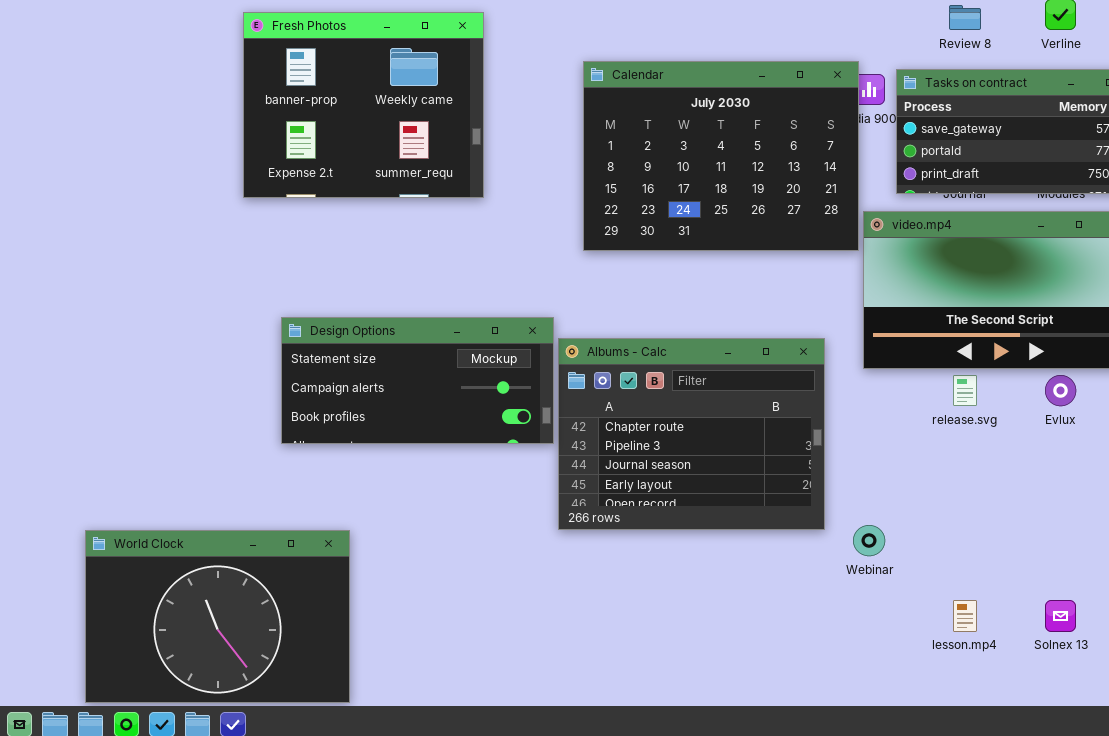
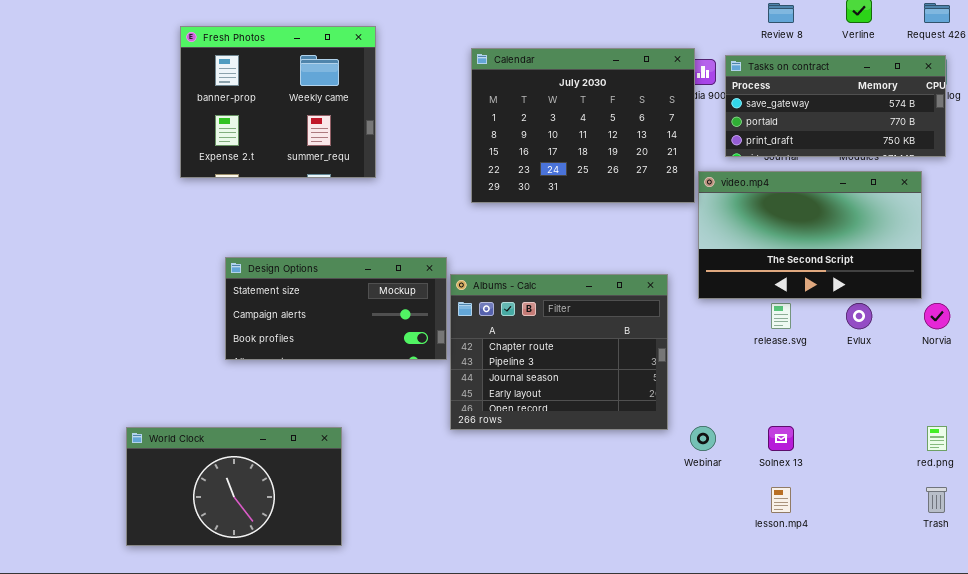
Fresh Photos: [243,12,484,198] -> [180,26,376,178], moved
World Clock: [85,530,350,703] -> [126,427,342,546], moved, resized
Solnex 13: [1045,600,1076,632] -> [768,426,794,451], moved

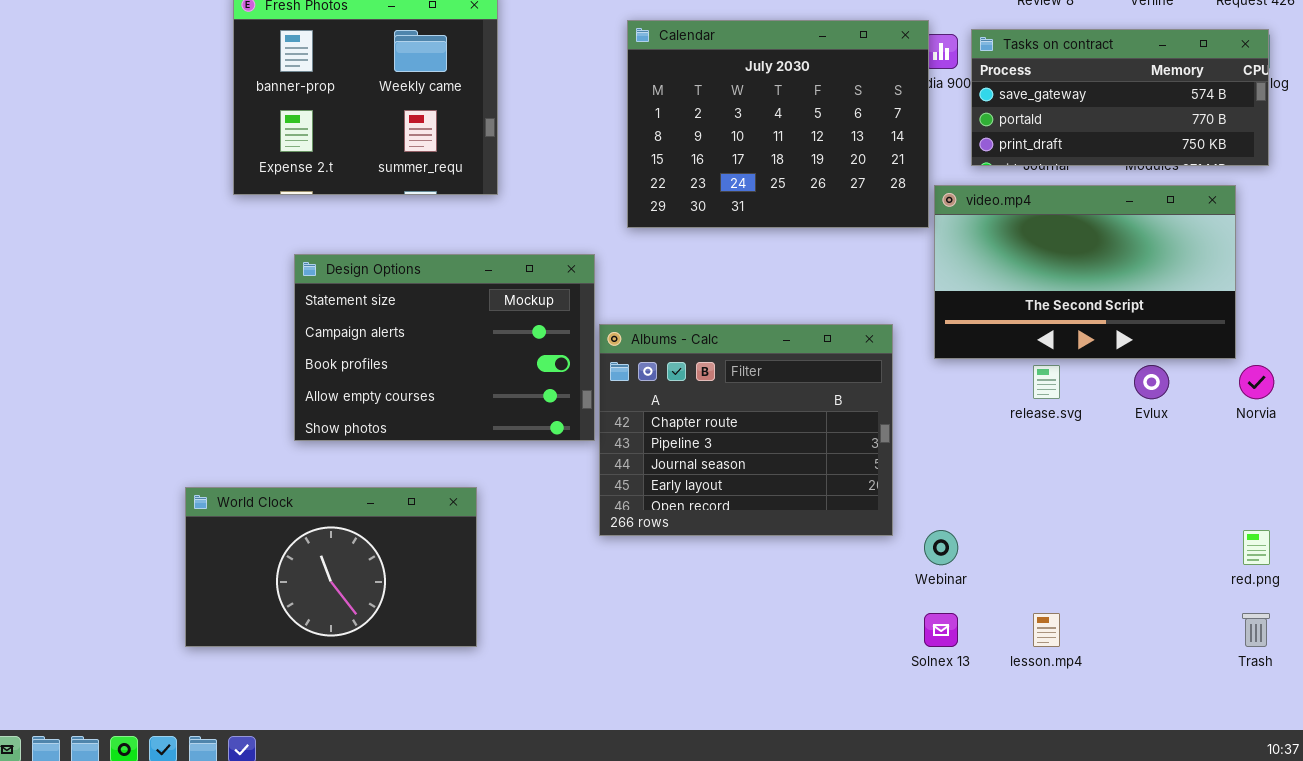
Design Options: [225,257,447,360] -> [294,254,595,441], resized
Solnex 13: [768,426,794,451] -> [924,613,958,647], moved
World Clock: [126,427,342,546] -> [185,487,477,647], moved

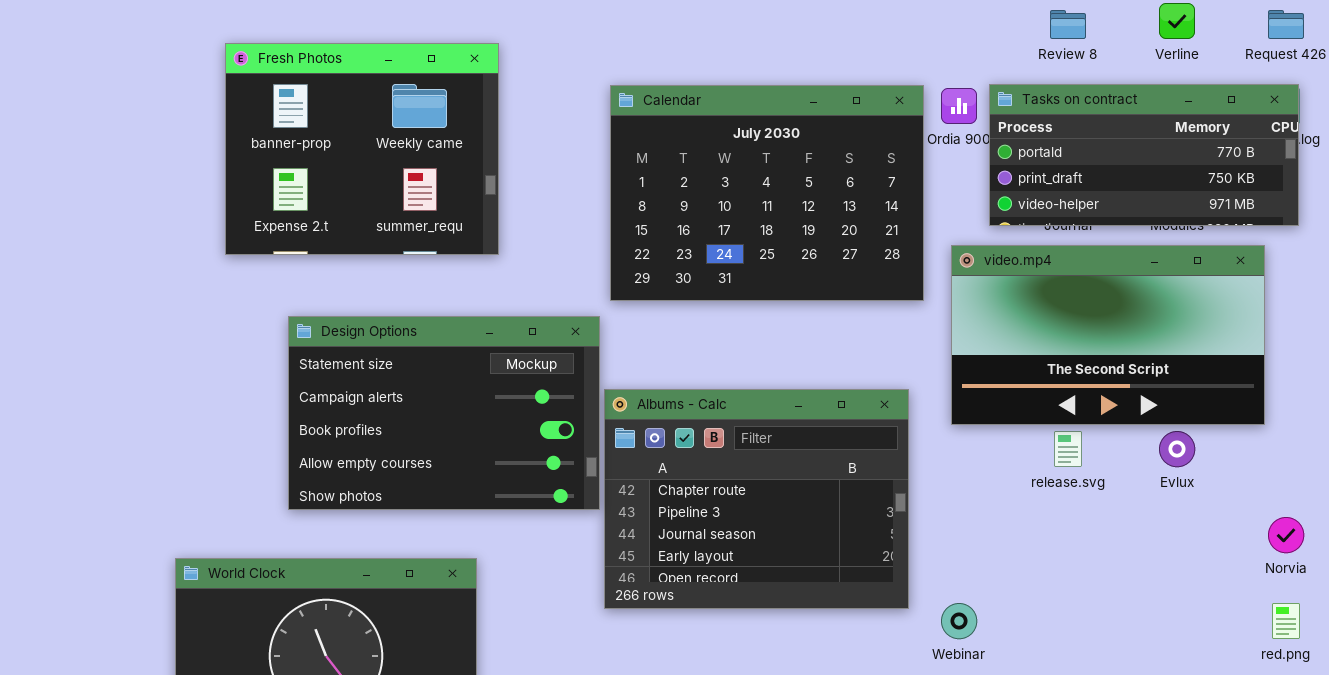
Calendar: [627,20,929,228] -> [610,85,924,301], moved
Tasks on contract: [971,29,1269,166] -> [989,84,1299,226], scrolled down 1 row
Norvia: [1239,365,1274,399] -> [1268,517,1304,553], moved

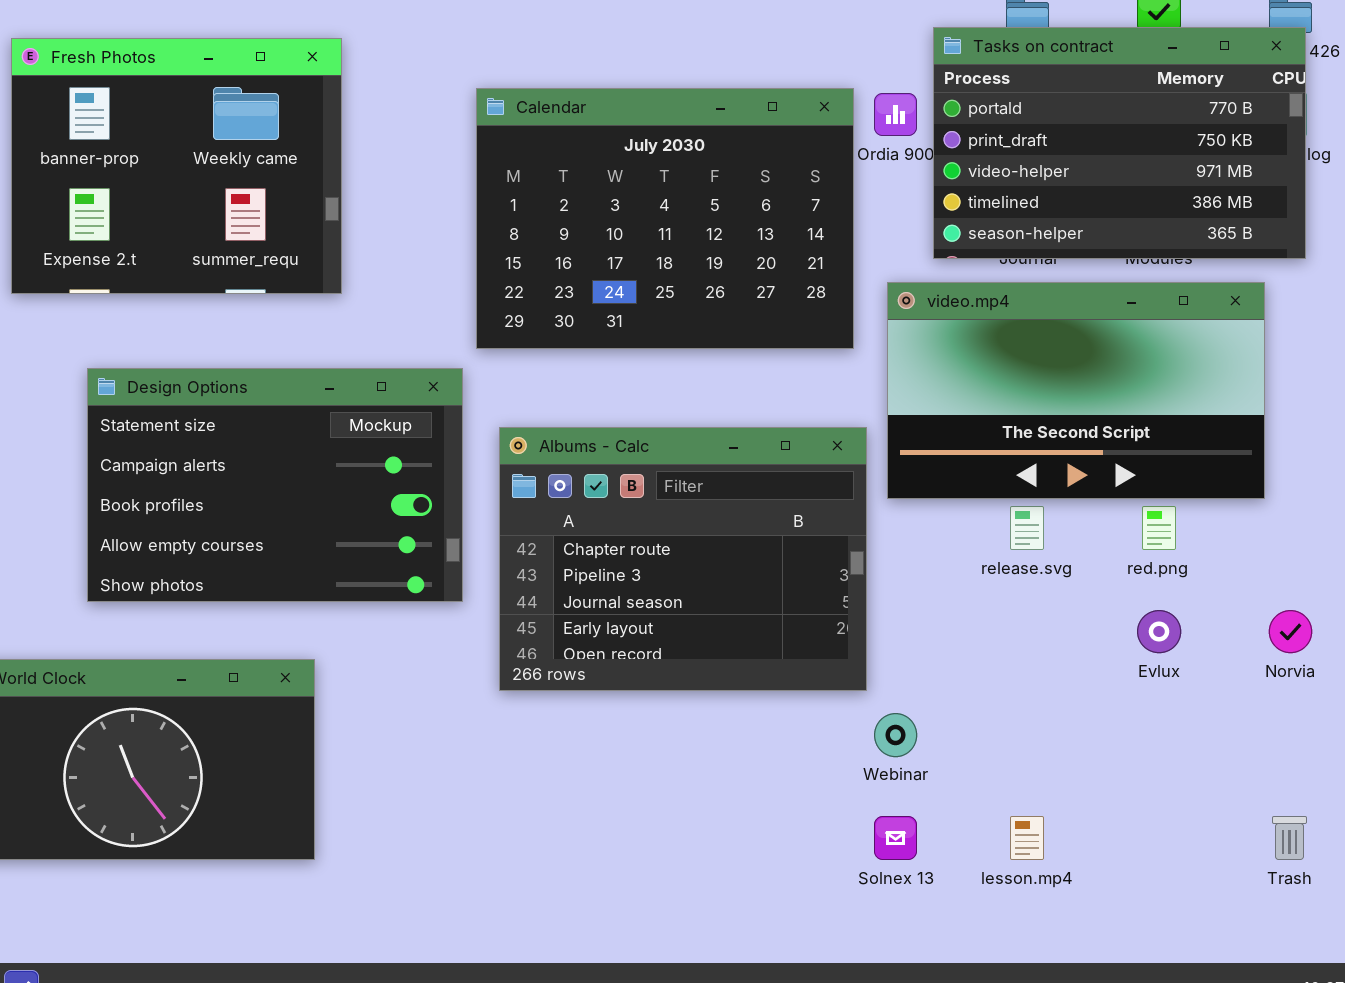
Tasks on contract: [989,84,1299,226] -> [933,27,1306,259], resized
Albums - Calc: [604,389,909,609] -> [499,427,867,691], moved
Evlux: [1159,431,1195,467] -> [1137,610,1181,653], moved
red.png: [1272,603,1300,639] -> [1142,506,1176,550], moved

